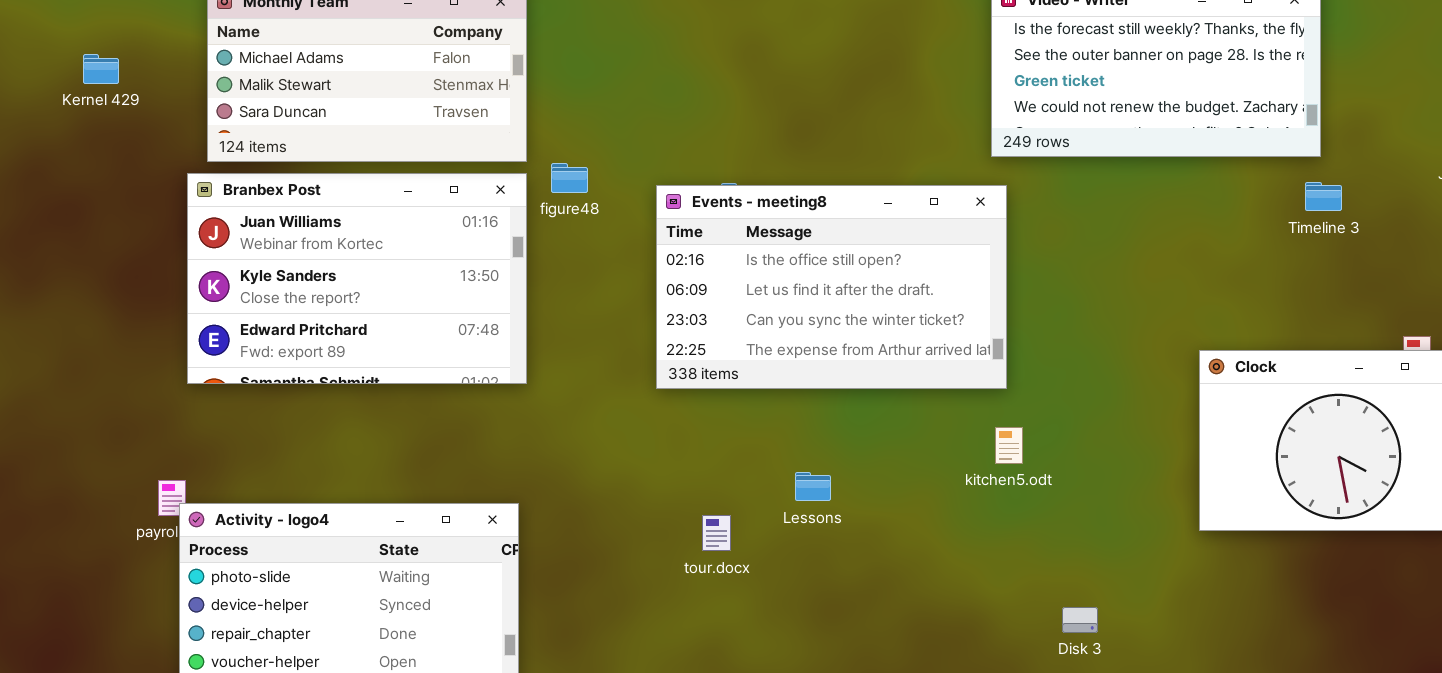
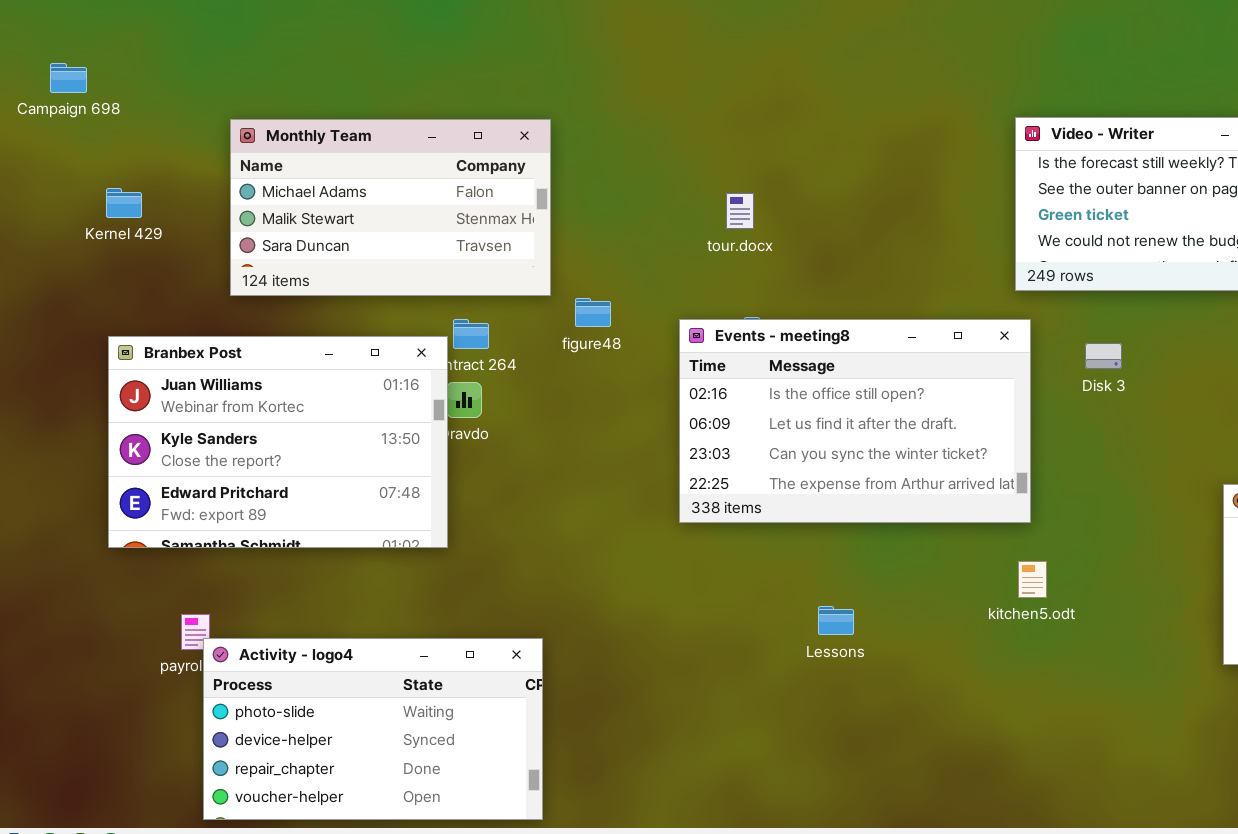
Branbex Post: [187,173,527,384] -> [108,336,448,548], moved
tour.docx: [702,515,731,551] -> [726,193,754,229], moved
Disk 3: [1062,607,1098,633] -> [1085,343,1122,369], moved

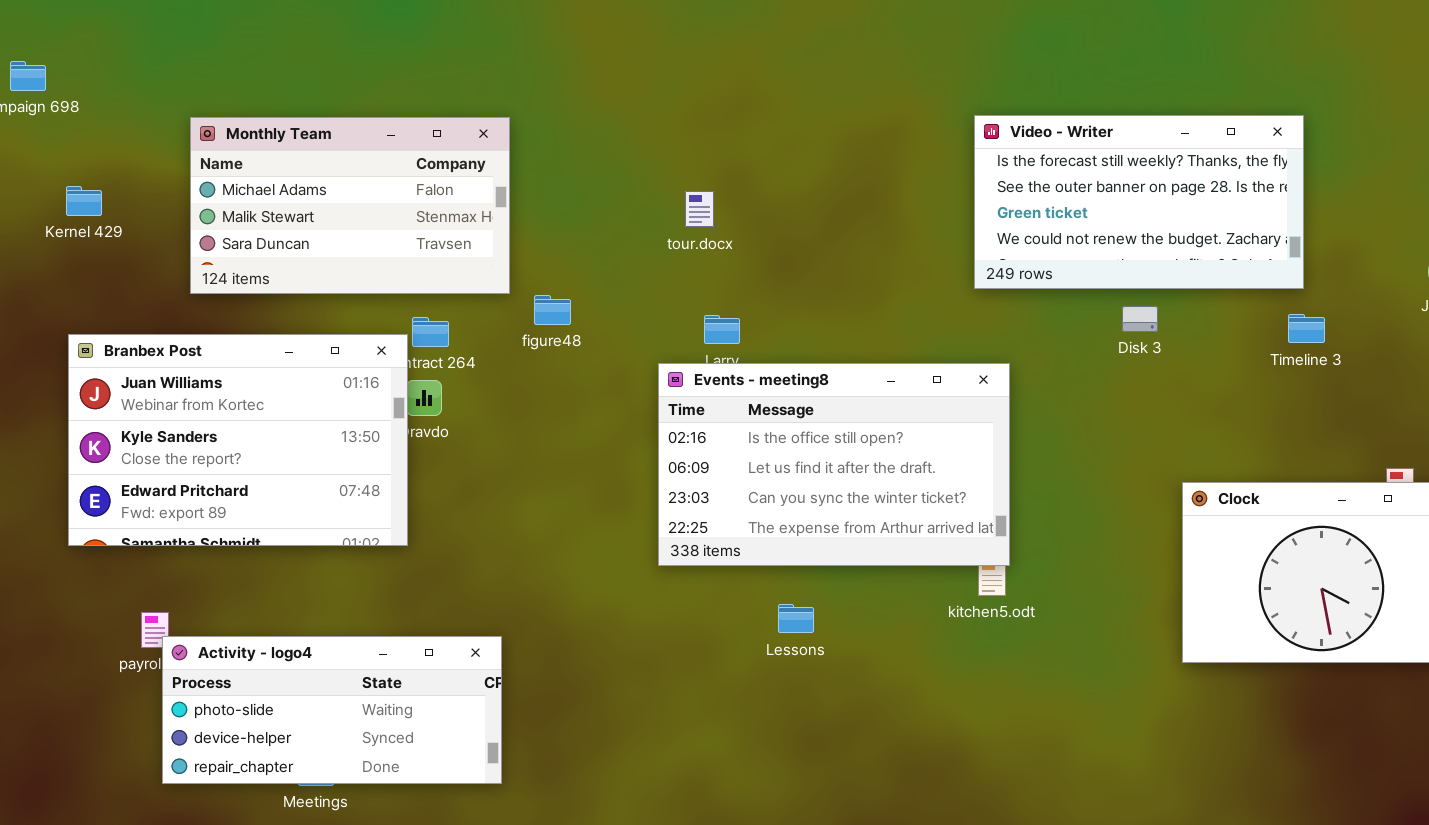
Events - meeting8: [679,319,1031,523] -> [658,363,1010,566], moved
Disk 3: [1085,343,1122,369] -> [1122,306,1158,332], moved
Activity - logo4: [203,638,543,820] -> [162,636,502,784], resized

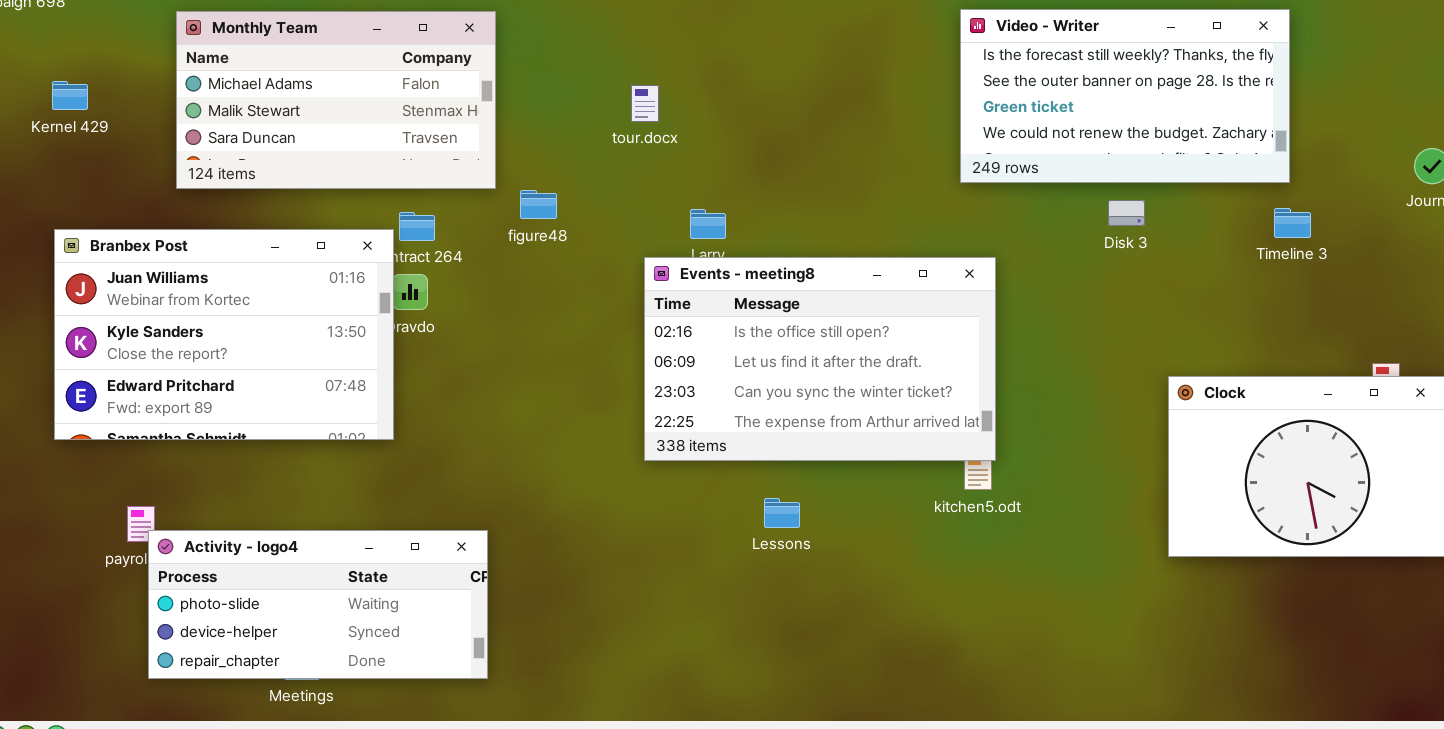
tour.docx: [685,191,714,227] -> [631,85,659,122], moved

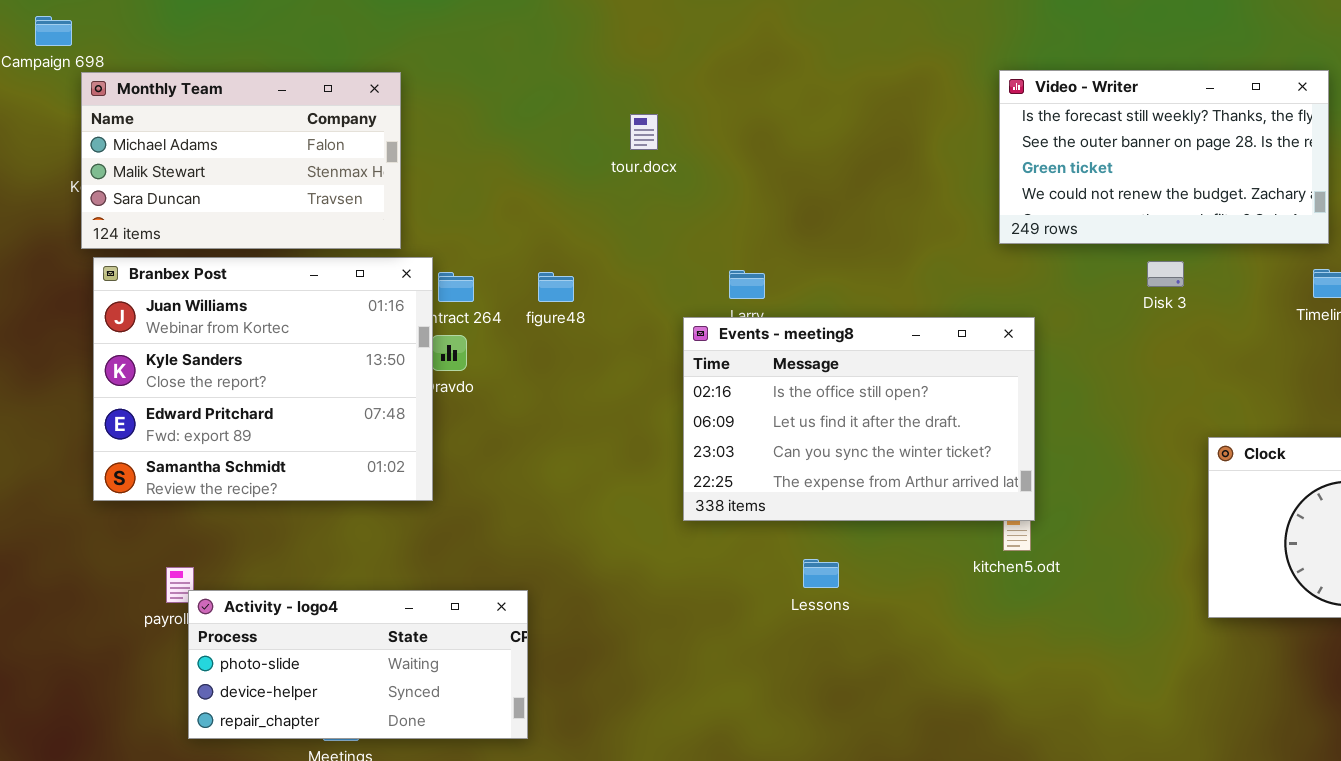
Monthly Team: [176,11,496,189] -> [81,72,401,249], moved
tour.docx: [631,85,659,122] -> [630,114,658,150], moved
figure48: [520,190,557,219] -> [538,272,574,302], moved
Branbex Post: [54,229,394,440] -> [93,257,433,501], resized

